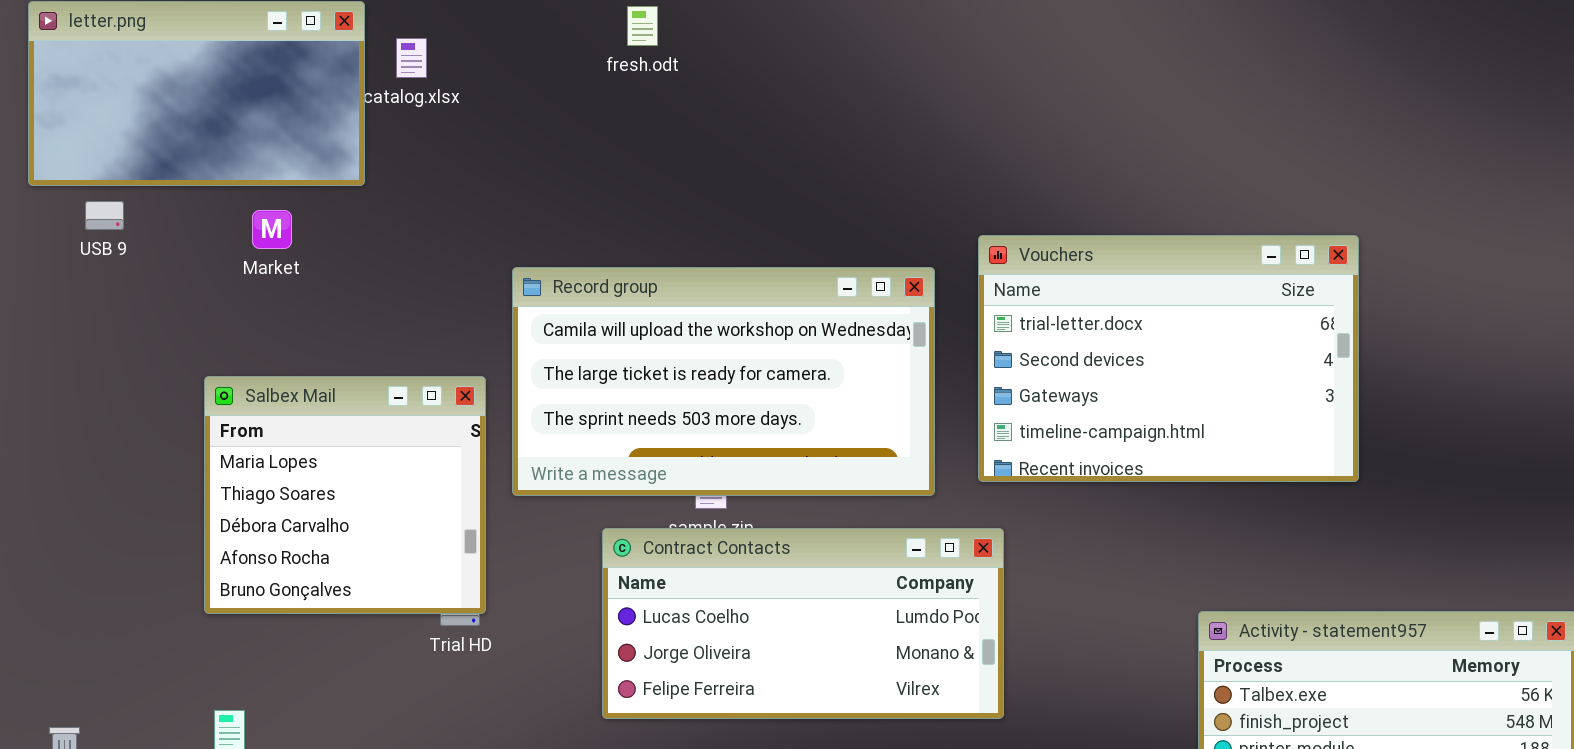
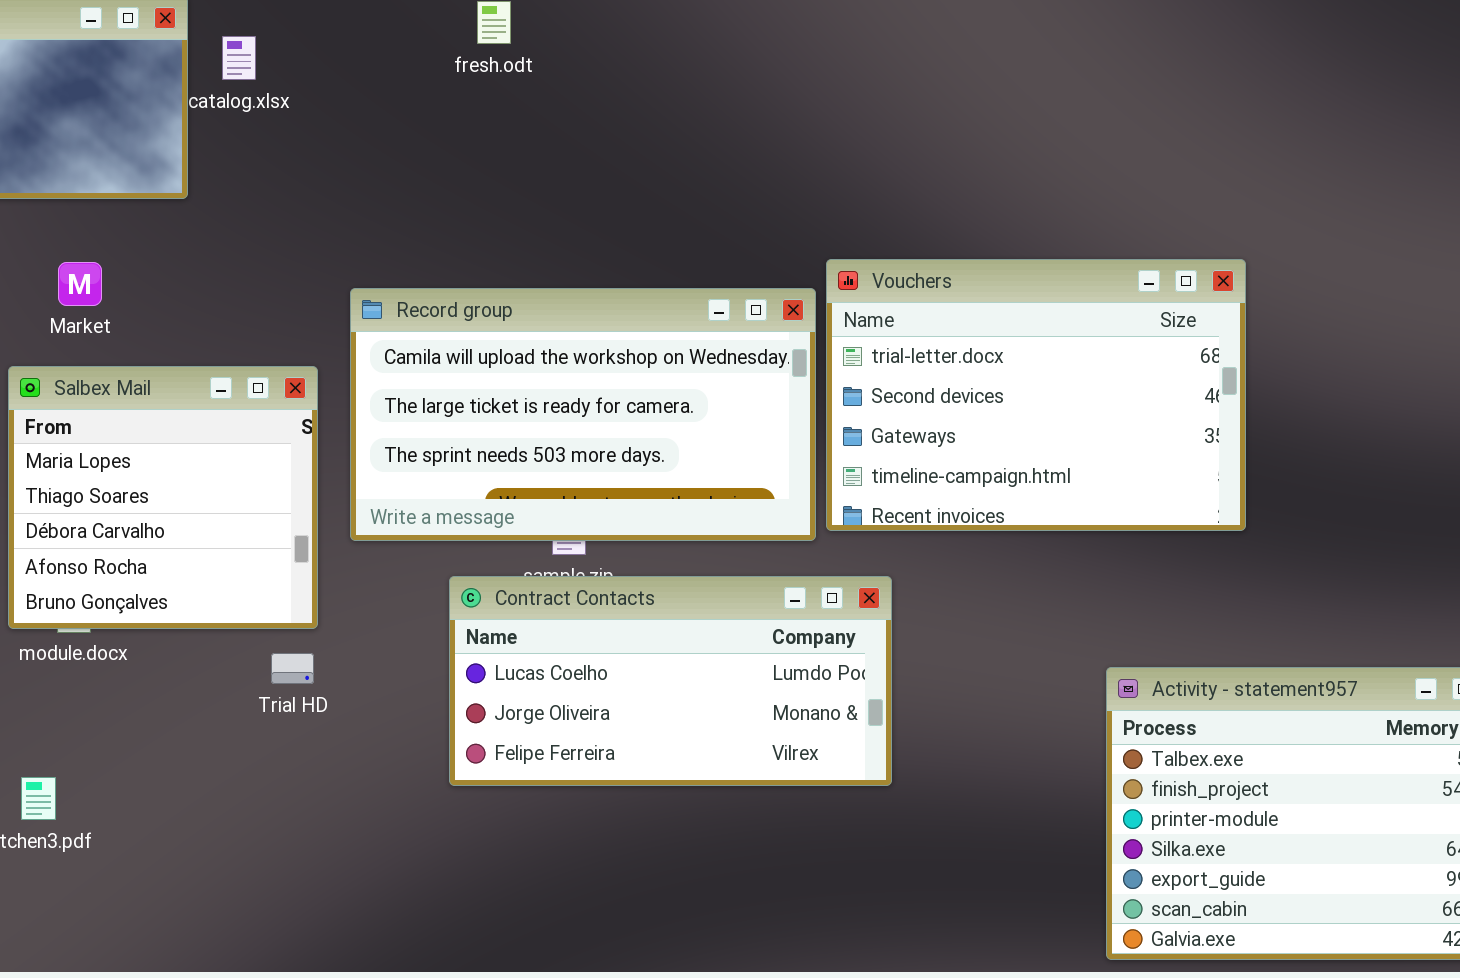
Market: [252,210,292,249] -> [58,262,102,306], moved
Vouchers: [978,235,1359,482] -> [826,259,1246,531], moved
Salbex Mail: [204,376,486,614] -> [8,366,318,629], moved

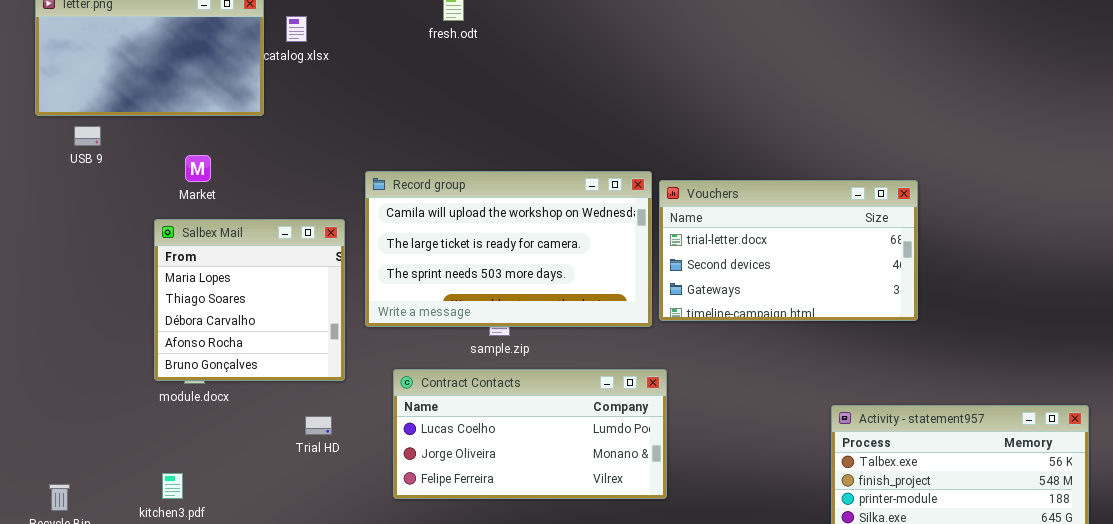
Vouchers: [826,259,1246,531] -> [659,180,918,321], resized
Contract Contacts: [449,576,892,786] -> [393,369,667,499], moved
Trial HD: [271,653,314,684] -> [305,416,332,435], moved

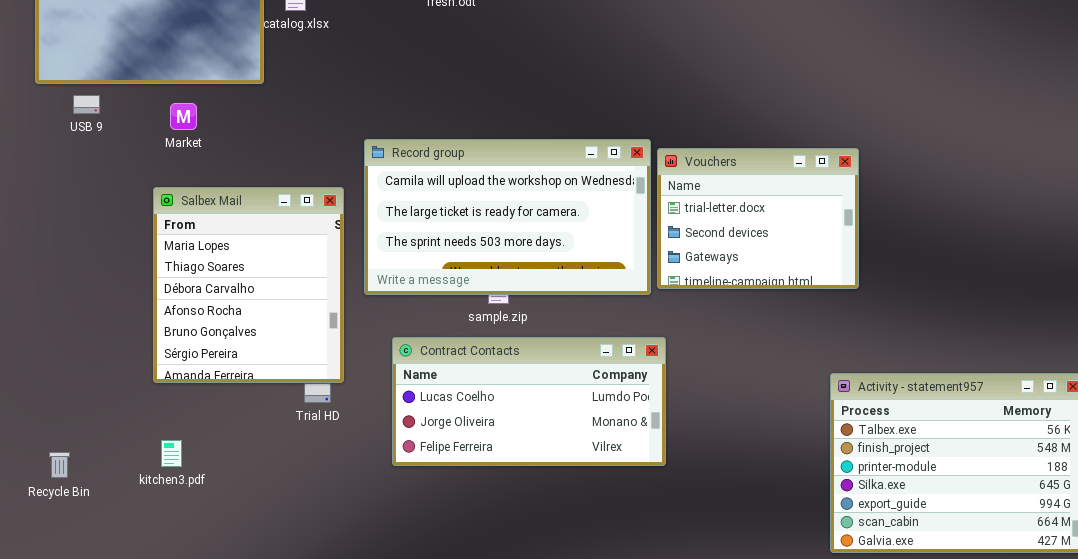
Market: [185,155,211,182] -> [170,103,197,130], moved
Vouchers: [659,180,918,321] -> [657,148,859,289], resized
Salbex Mail: [154,219,345,381] -> [153,187,344,383], resized

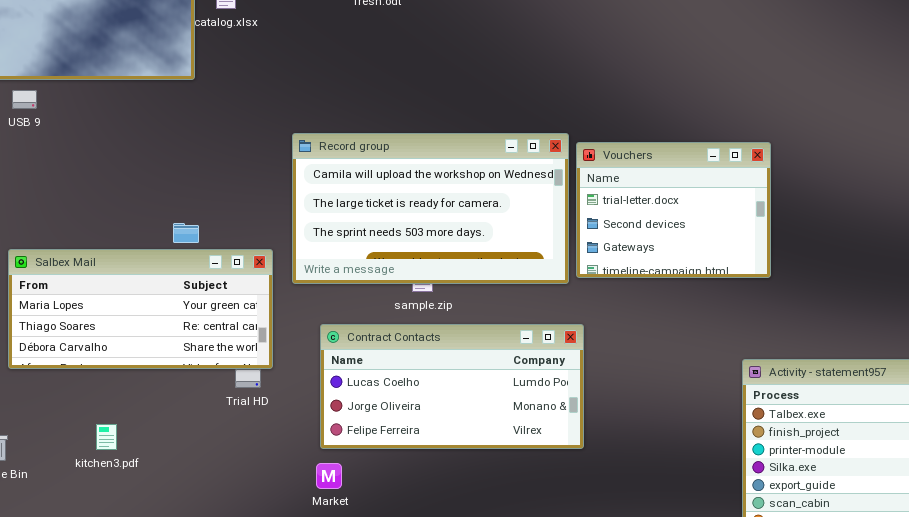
Market: [170,103,197,130] -> [316,463,342,489], moved
Salbex Mail: [153,187,344,383] -> [8,249,273,369], resized

